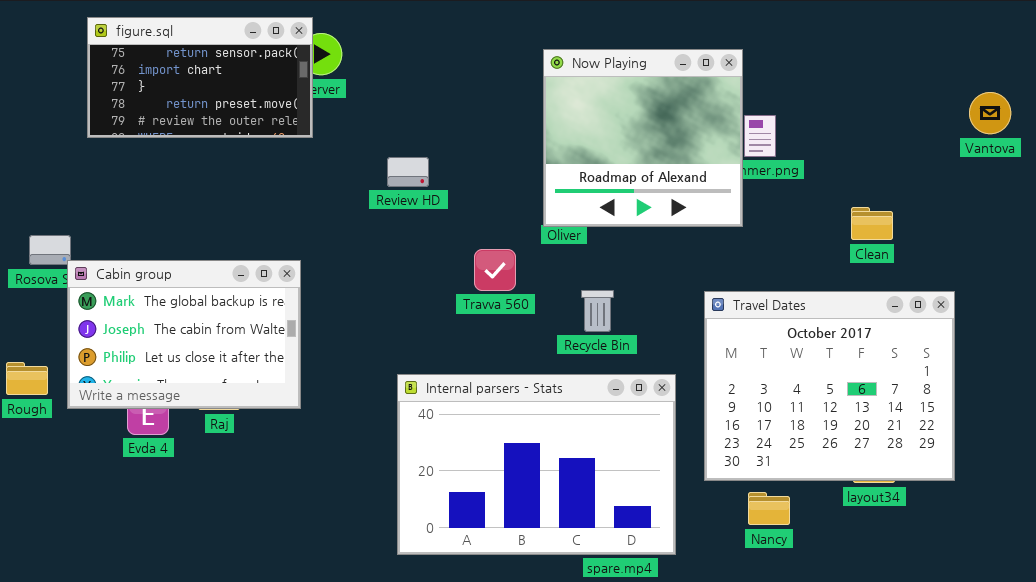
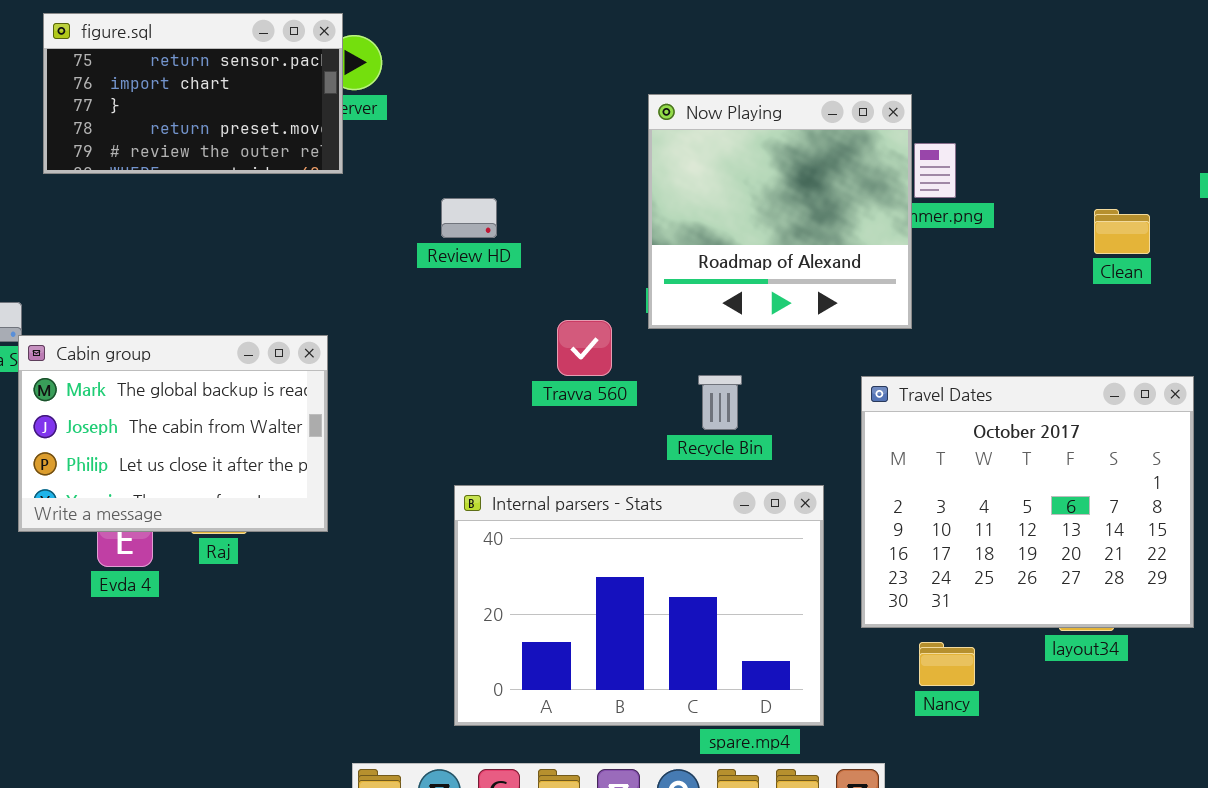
Now Playing: [543,49,743,227] -> [648,94,912,329], moved
Clean: [851,207,893,240] -> [1094,209,1150,254], moved

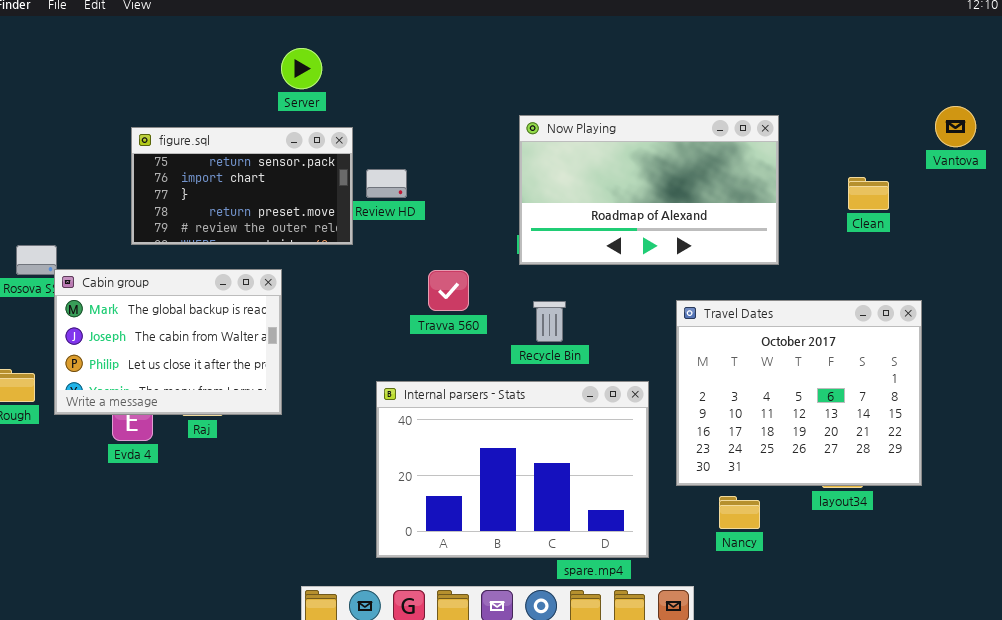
figure.sql: [43,13,343,174] -> [131,127,353,245], moved
Now Playing: [648,94,912,329] -> [519,115,779,265], resized
Travva 560: [557,320,612,376] -> [428,270,469,311], moved
Recycle Bin: [698,375,742,430] -> [533,301,566,342], moved

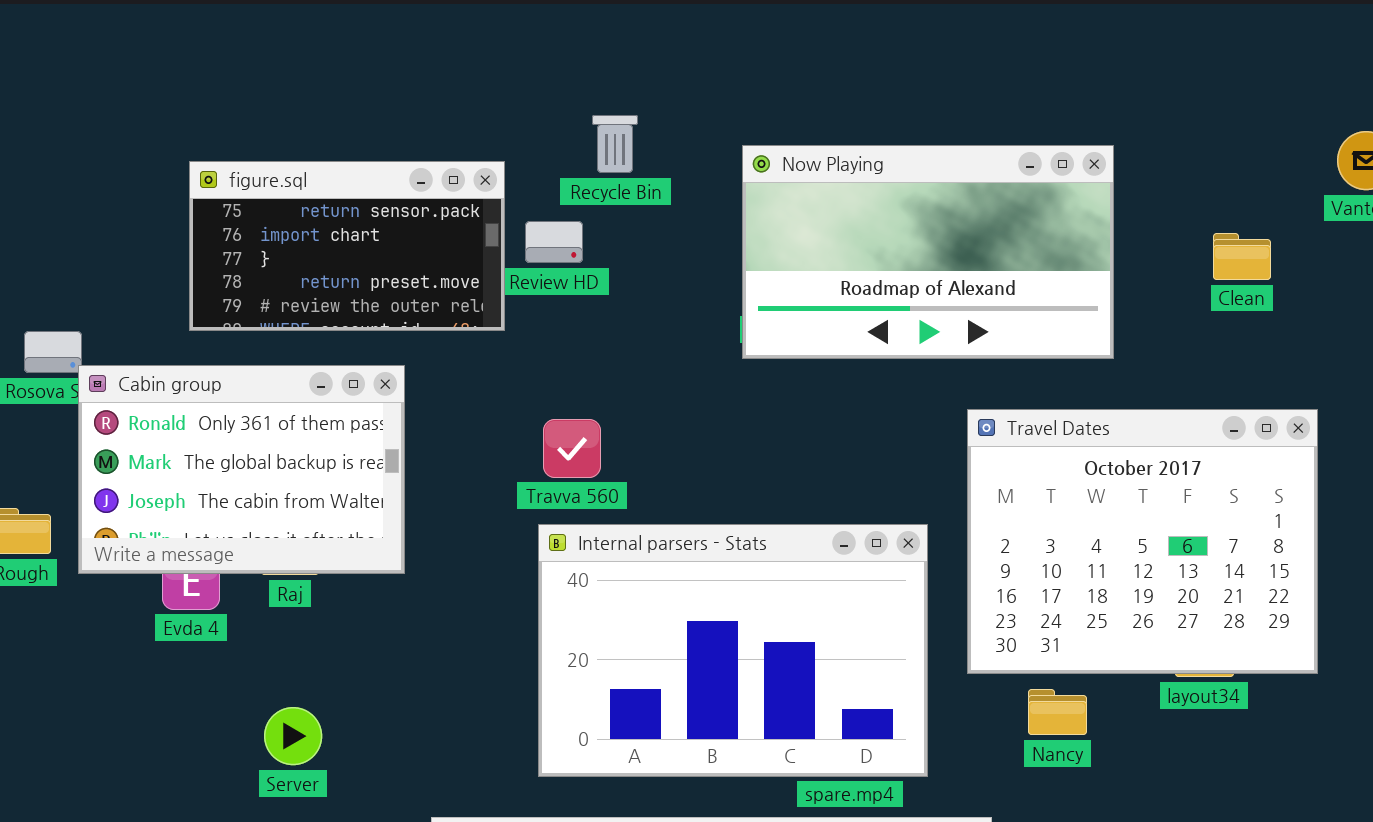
Server: [281,48,322,89] -> [264,707,322,765], moved
Cabin group: [54,269,282,415] -> [78,365,405,574], scrolled up 1 row
Travva 560: [428,270,469,311] -> [543,419,601,478], moved
Recycle Bin: [533,301,566,342] -> [592,115,638,173], moved

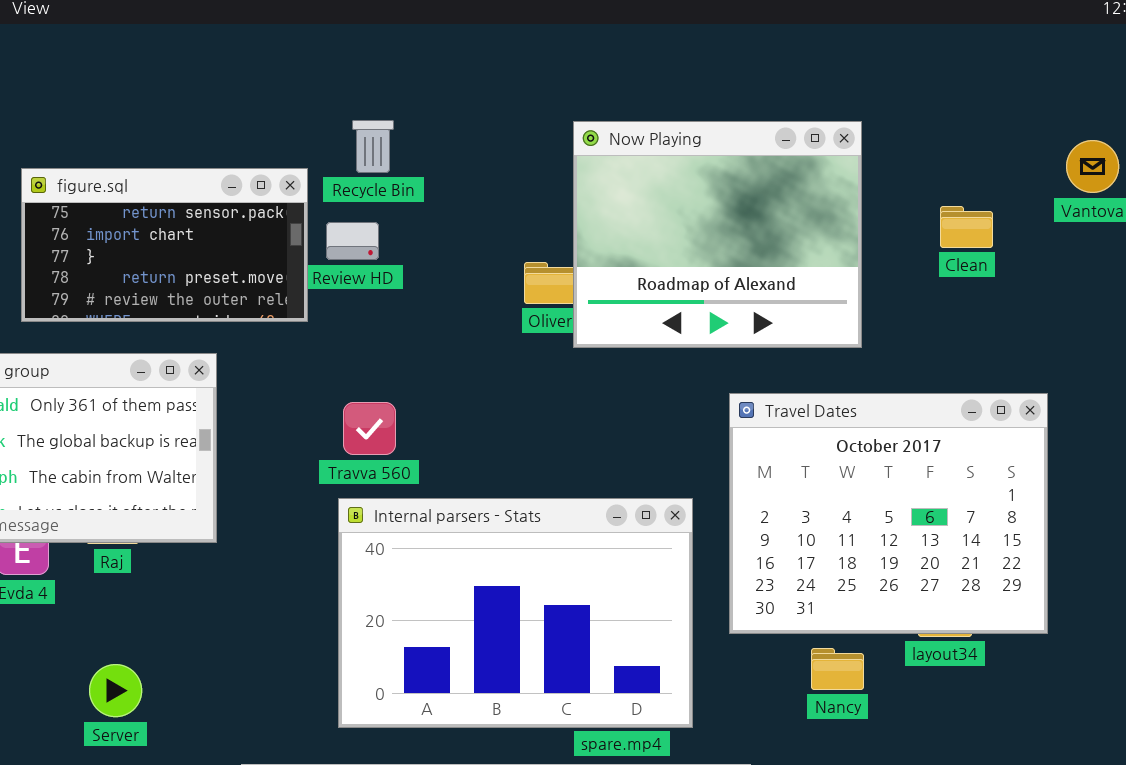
Recycle Bin: [592,115,638,173] -> [352,120,394,173], moved
Now Playing: [742,145,1114,359] -> [573,121,862,348], resized
Clean: [1213,233,1271,280] -> [940,206,993,248], moved
Nancy: [1028,689,1087,735] -> [811,648,864,690], moved

